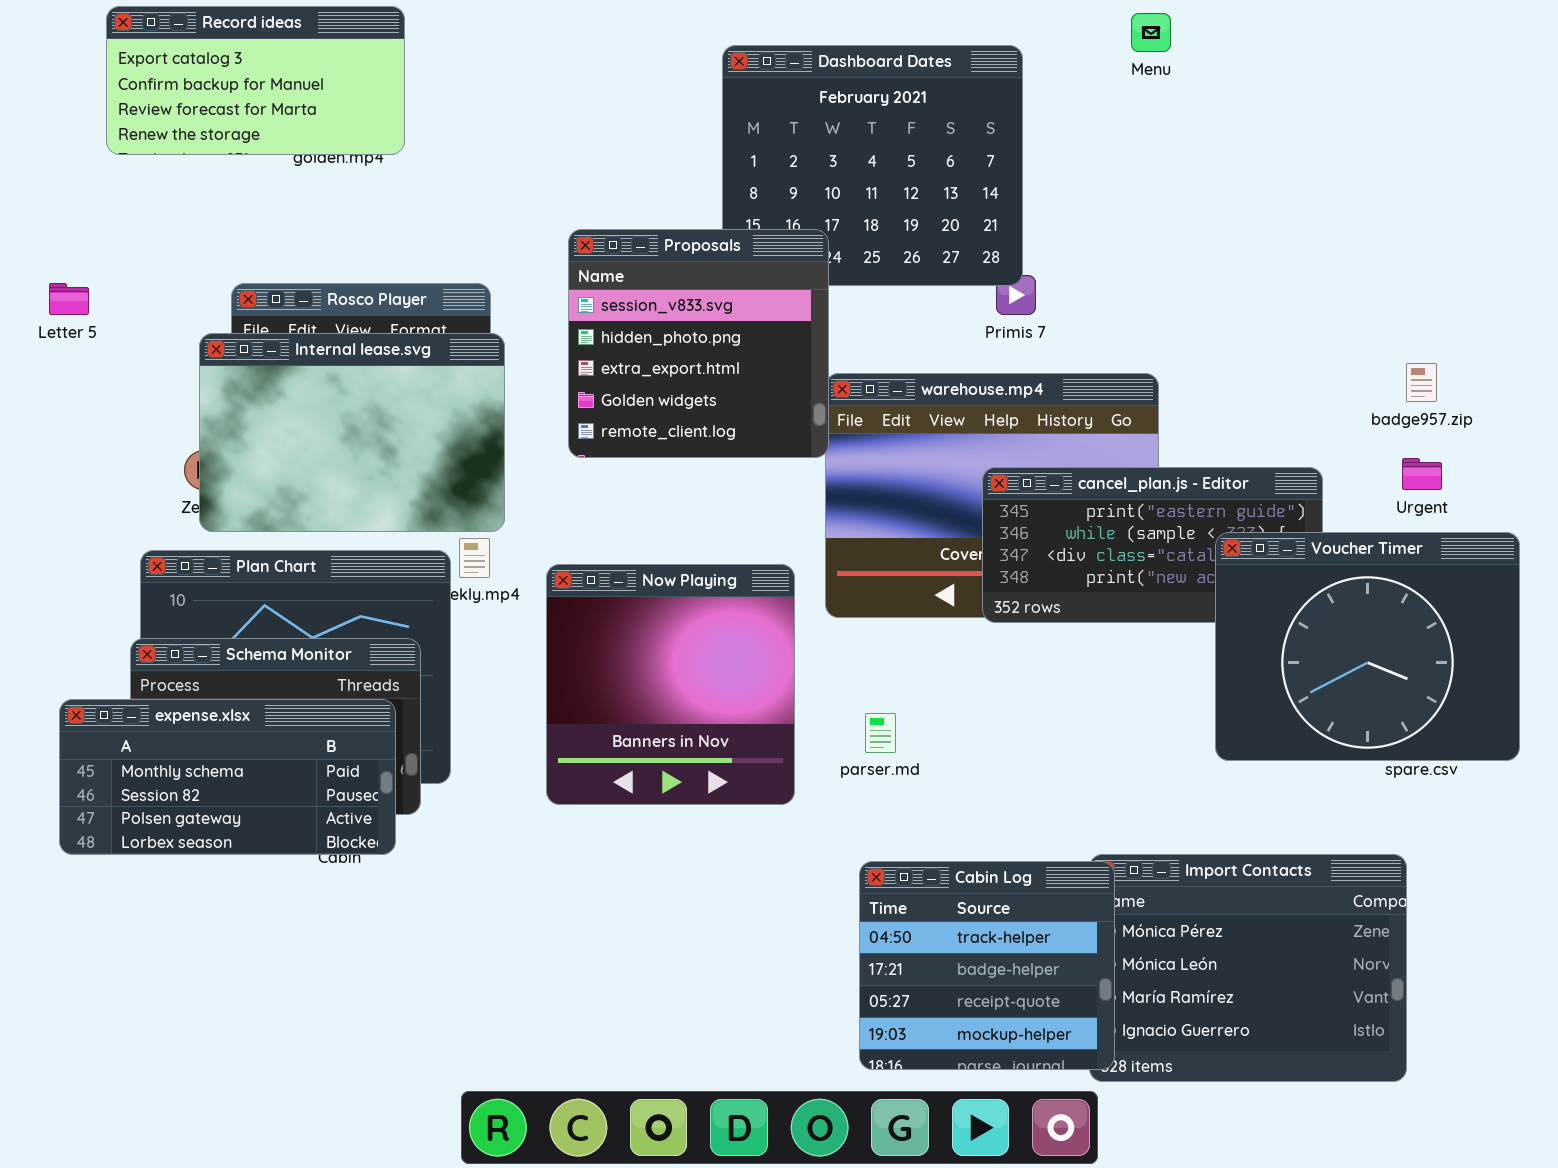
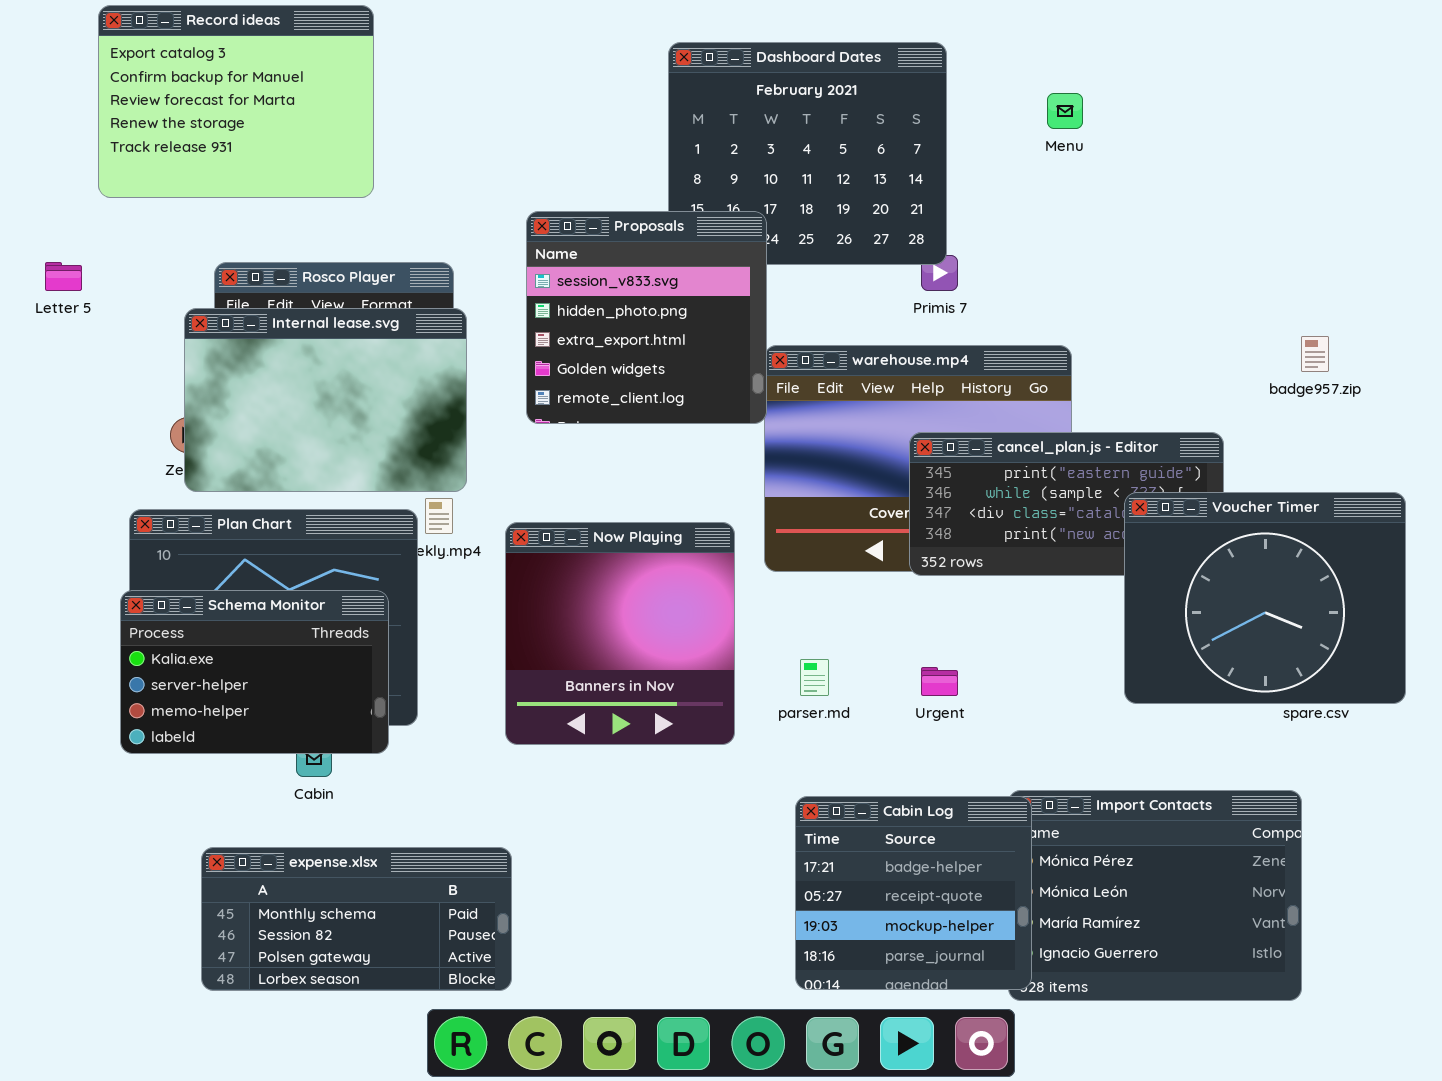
Record ideas: [106,6,405,155] -> [98,5,374,198], resized
Menu: [1131,13,1171,52] -> [1047,93,1083,129], moved
Urgent: [1402,458,1442,490] -> [921,667,958,696], moved
expense.xlsx: [59,699,396,855] -> [201,847,512,991], moved
Cabin Log: [859,861,1115,1070] -> [795,796,1032,990], scrolled down 1 row

